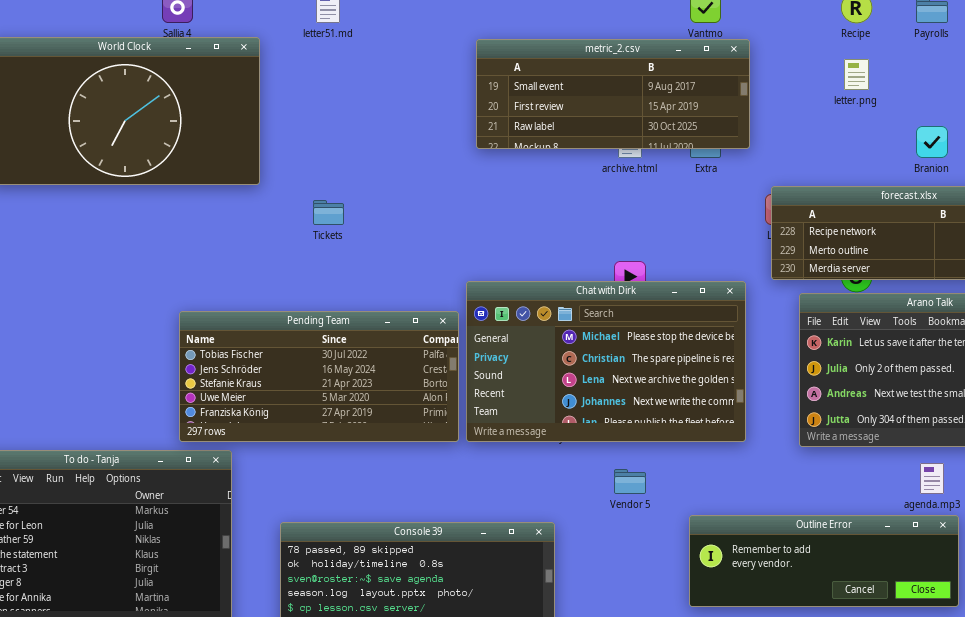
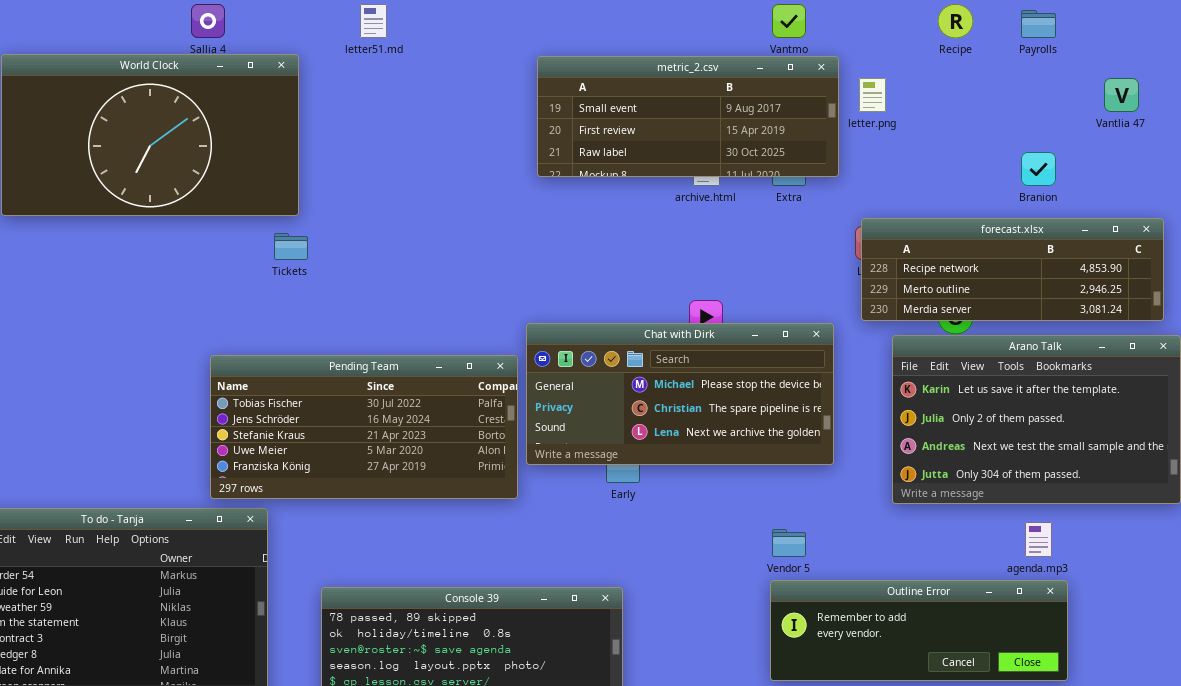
letter.png: [844,59,869,90] -> [859,78,886,112], moved
Tickets: [313,200,344,225] -> [274,233,308,260], moved
Chat with Dirk: [466,281,746,442] -> [526,323,834,465], resized
Vendor 5: [614,469,646,494] -> [772,529,806,557], moved

